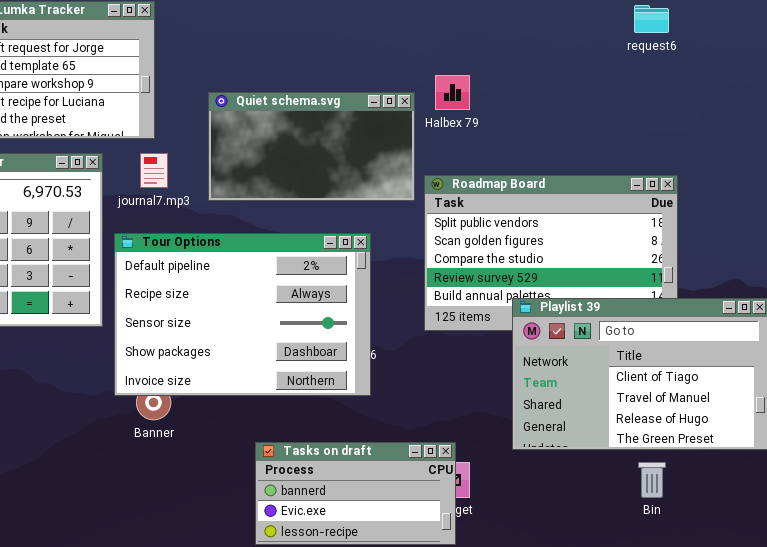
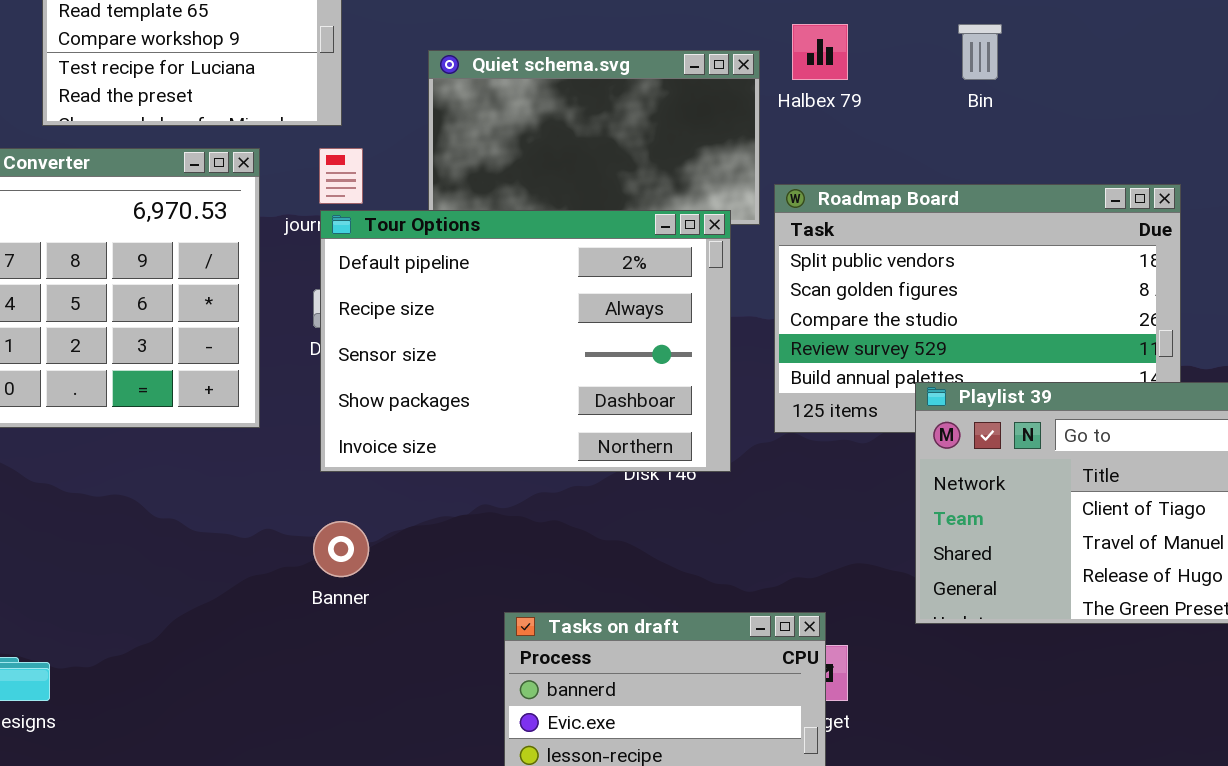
Tour Options: [114,233,371,396] -> [320,210,731,472], moved
Bin: [638,462,666,498] -> [958,24,1002,80], moved

